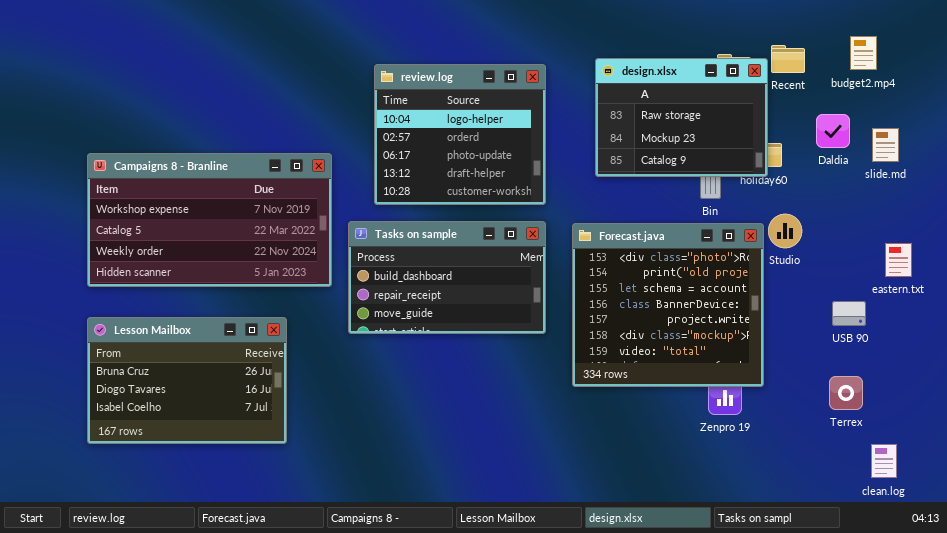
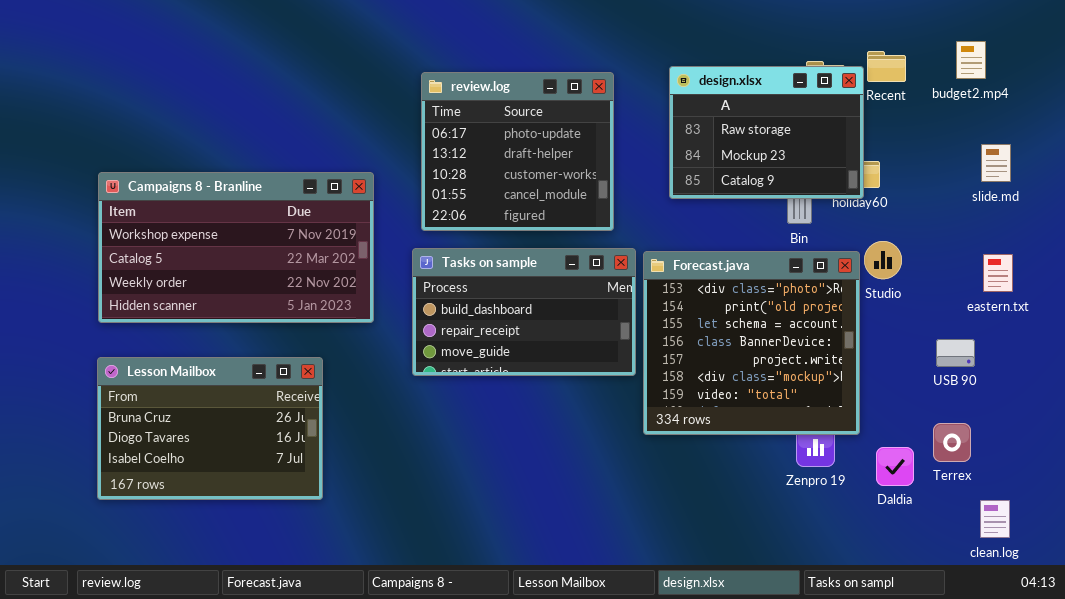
review.log: [374,64,546,205] -> [421,72,614,231], scrolled down 2 rows
Daldia: [816,114,850,148] -> [876,447,914,486], moved
Tasks on sample: [348,221,546,334] -> [412,248,636,376], moved
eastern.txt: [885,243,912,277] -> [983,254,1013,292], moved

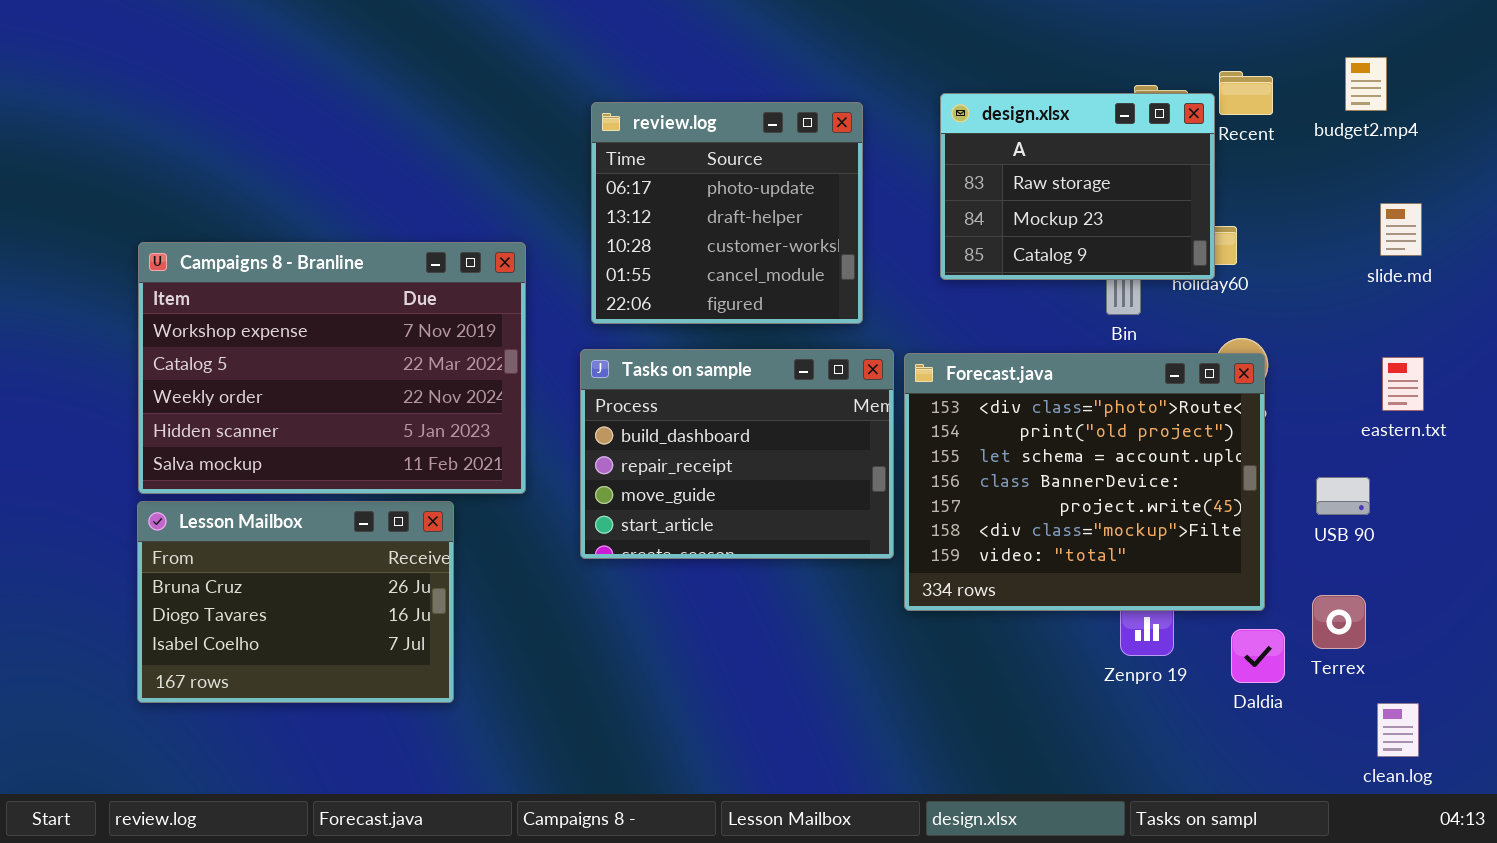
Campaigns 8 - Branline: [98,172,374,323] -> [138,242,526,494], resized
Tasks on sample: [412,248,636,376] -> [580,349,894,559], resized
Forecast.java: [643,251,860,435] -> [904,353,1265,611], resized

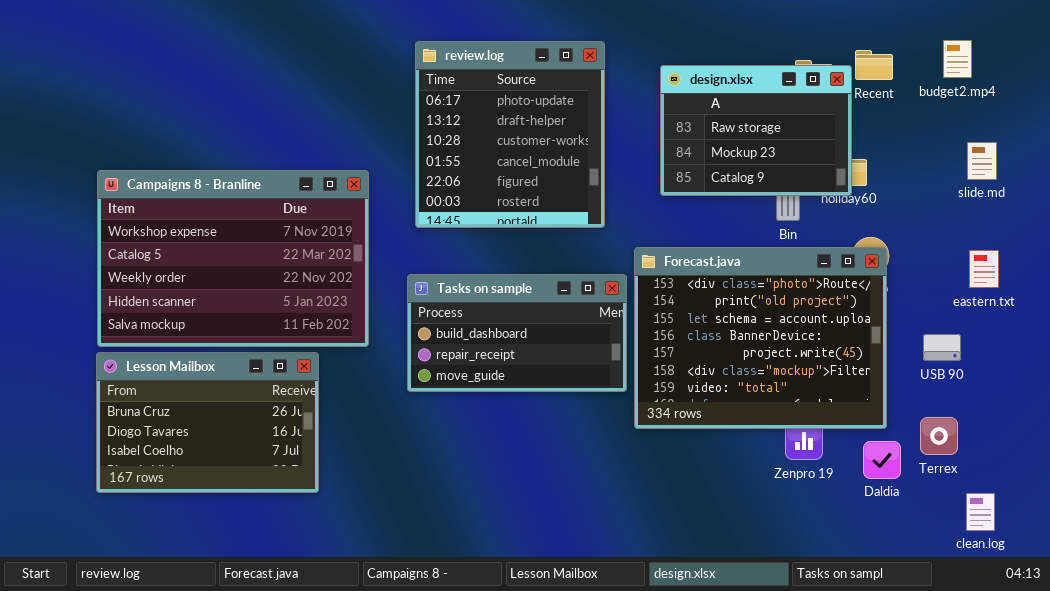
review.log: [591,102,863,324] -> [415,41,605,228], resized
Tasks on sample: [580,349,894,559] -> [407,274,627,392], resized

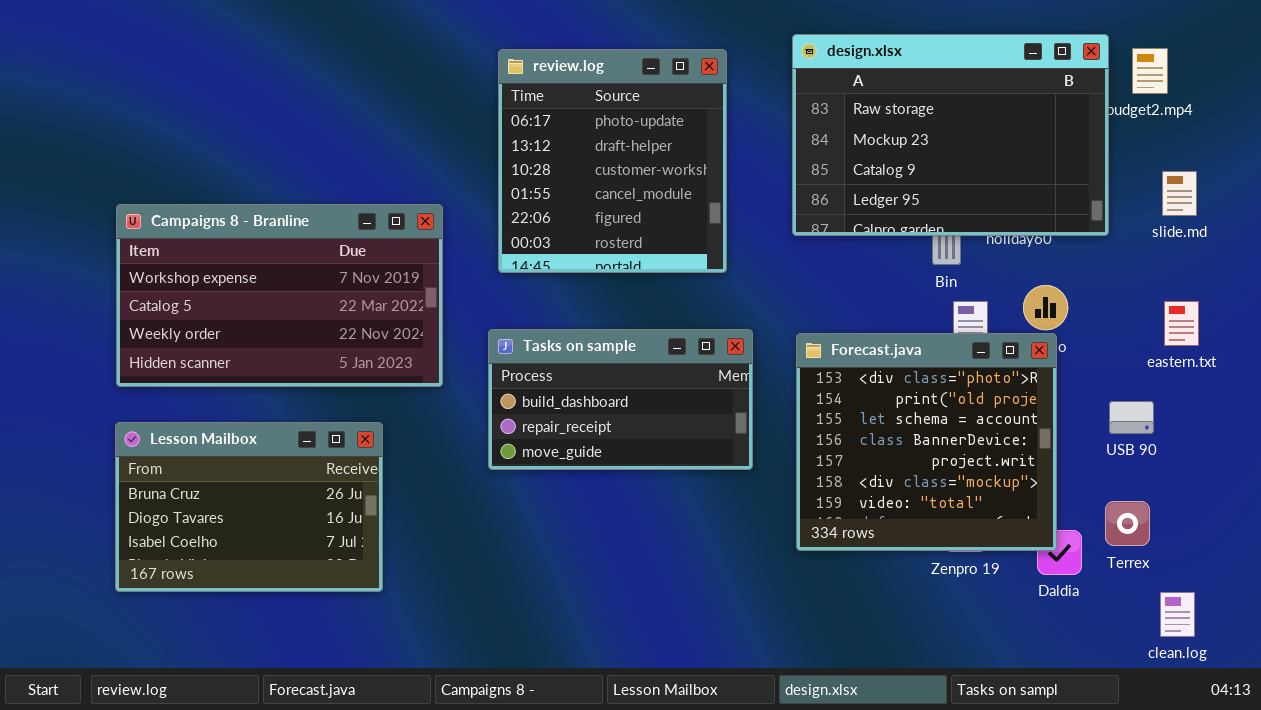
design.xlsx: [660,65,852,196] -> [792,34,1109,236], resized
Campaigns 8 - Branline: [97,170,369,347] -> [116,204,443,387], resized
Forecast.java: [634,247,887,429] -> [796,333,1057,551], moved, resized

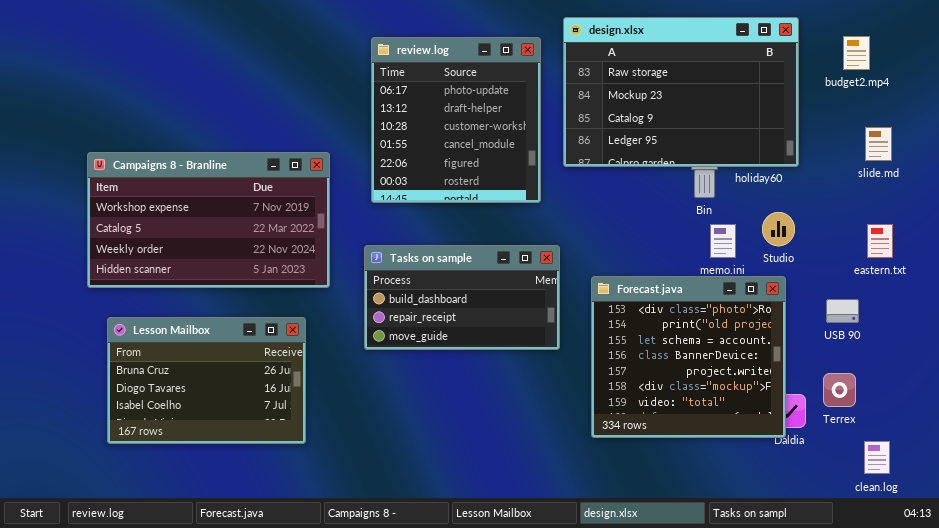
design.xlsx: [792,34,1109,236] -> [563,17,799,167], moved
Forecast.java: [796,333,1057,551] -> [591,276,786,438], moved
Lesson Mailbox: [115,422,383,592] -> [107,317,306,444], moved

